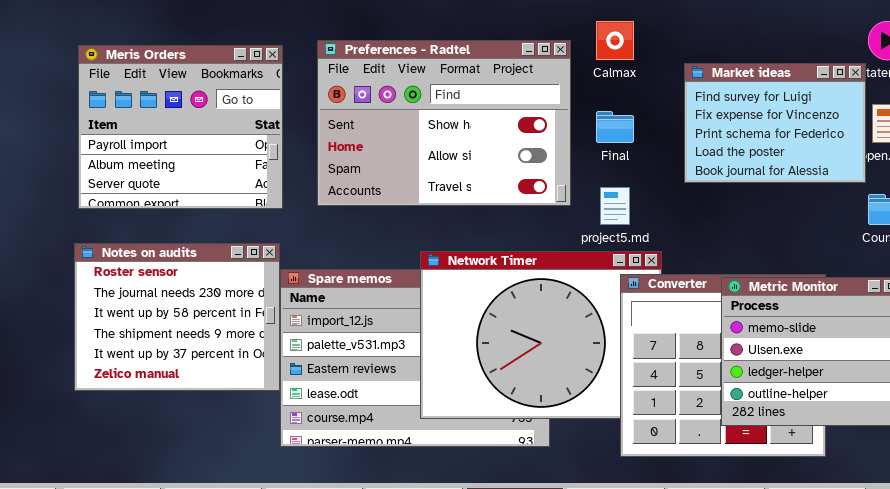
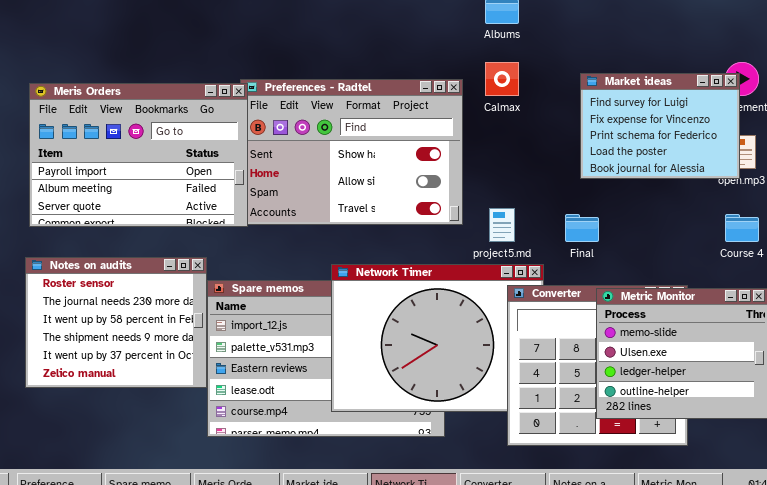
Meris Orders: [78,45,283,209] -> [29,83,248,227], resized
Market ideas: [684,63,866,183] -> [580,73,740,179], moved
Final: [596,111,634,143] -> [565,214,599,242], moved

